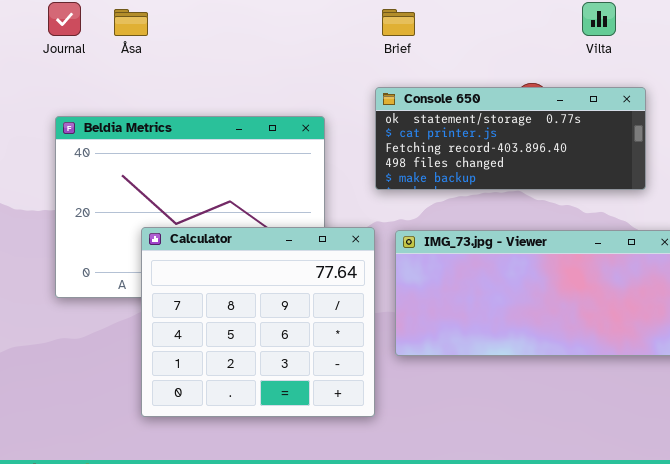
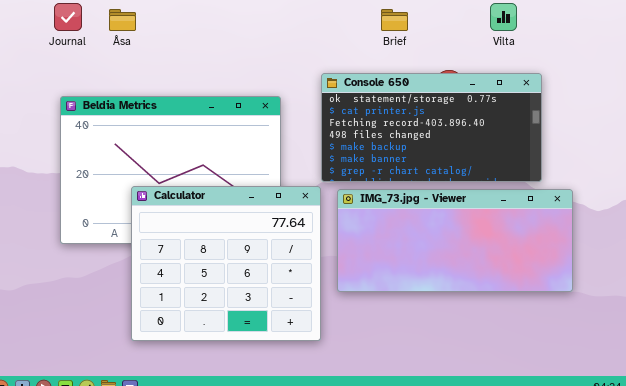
Brief: [382,9,415,36] -> [381,9,408,31], moved
Console 650: [375,87,646,190] -> [321,73,542,182], resized

